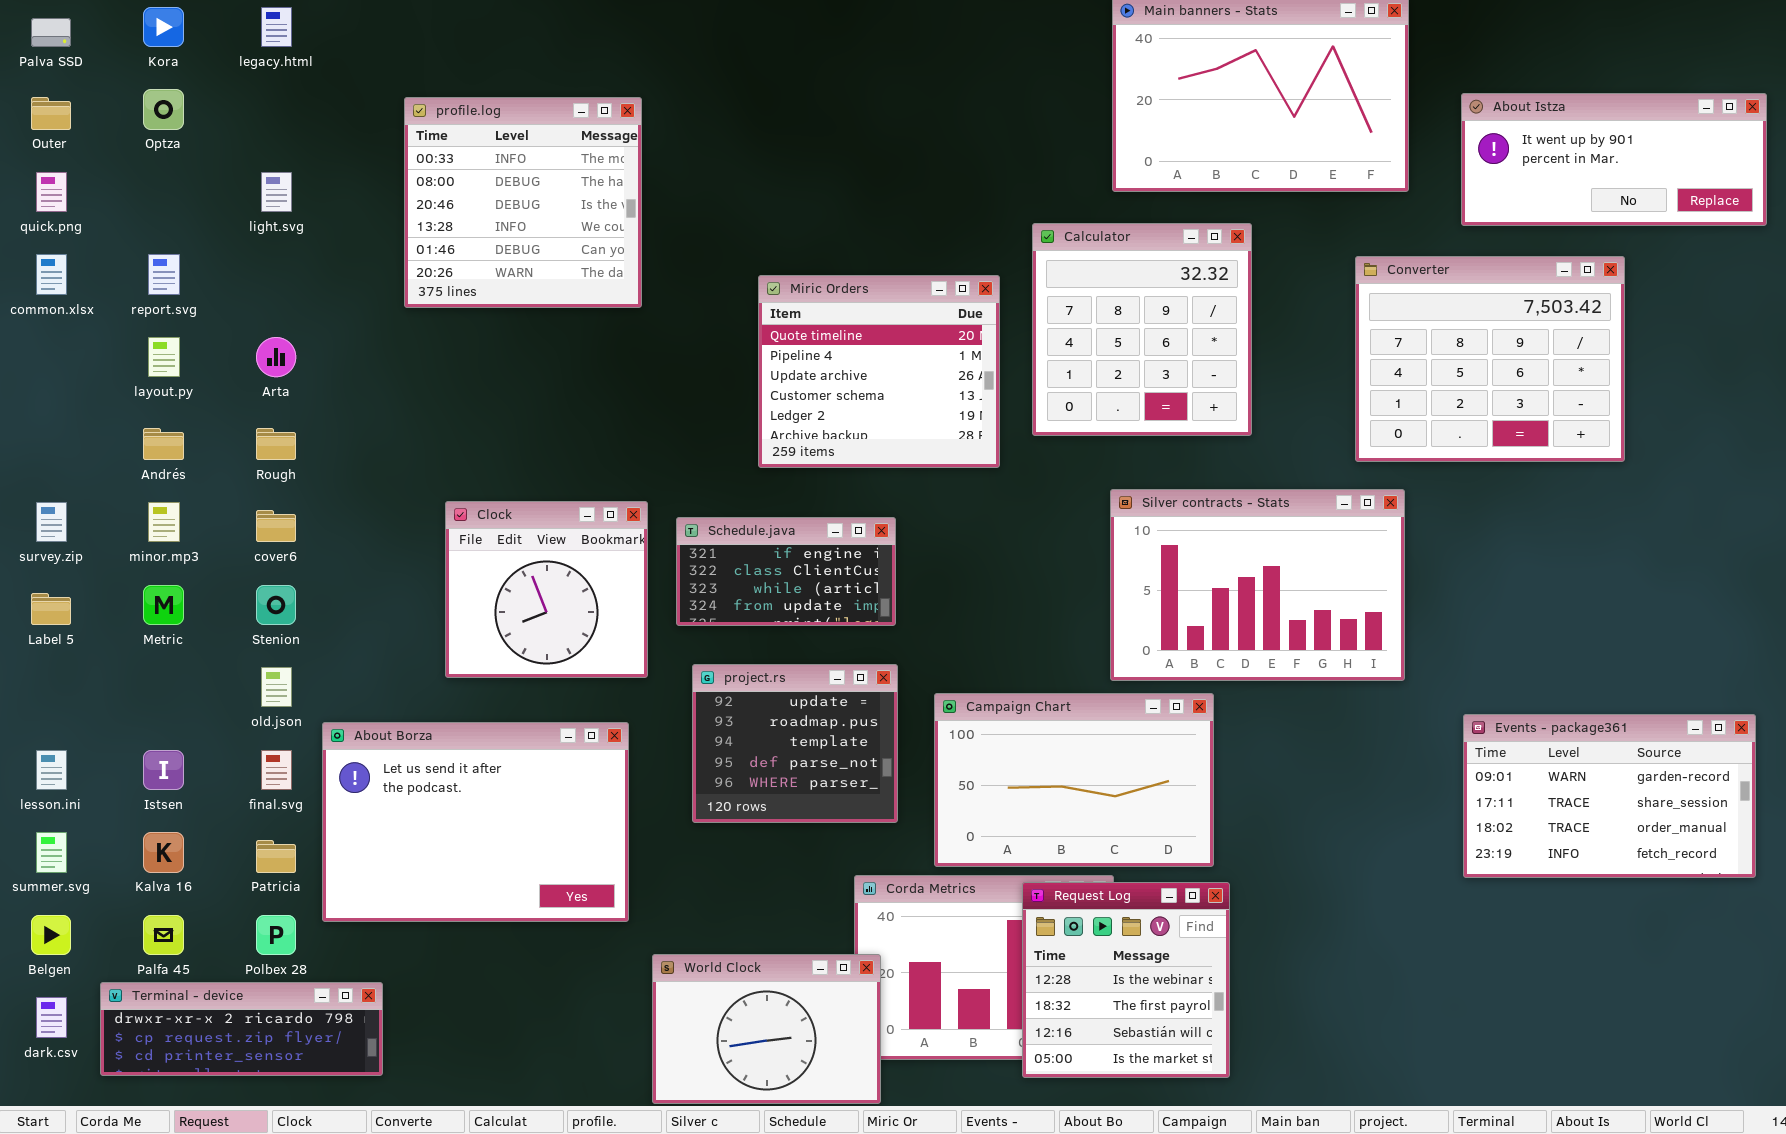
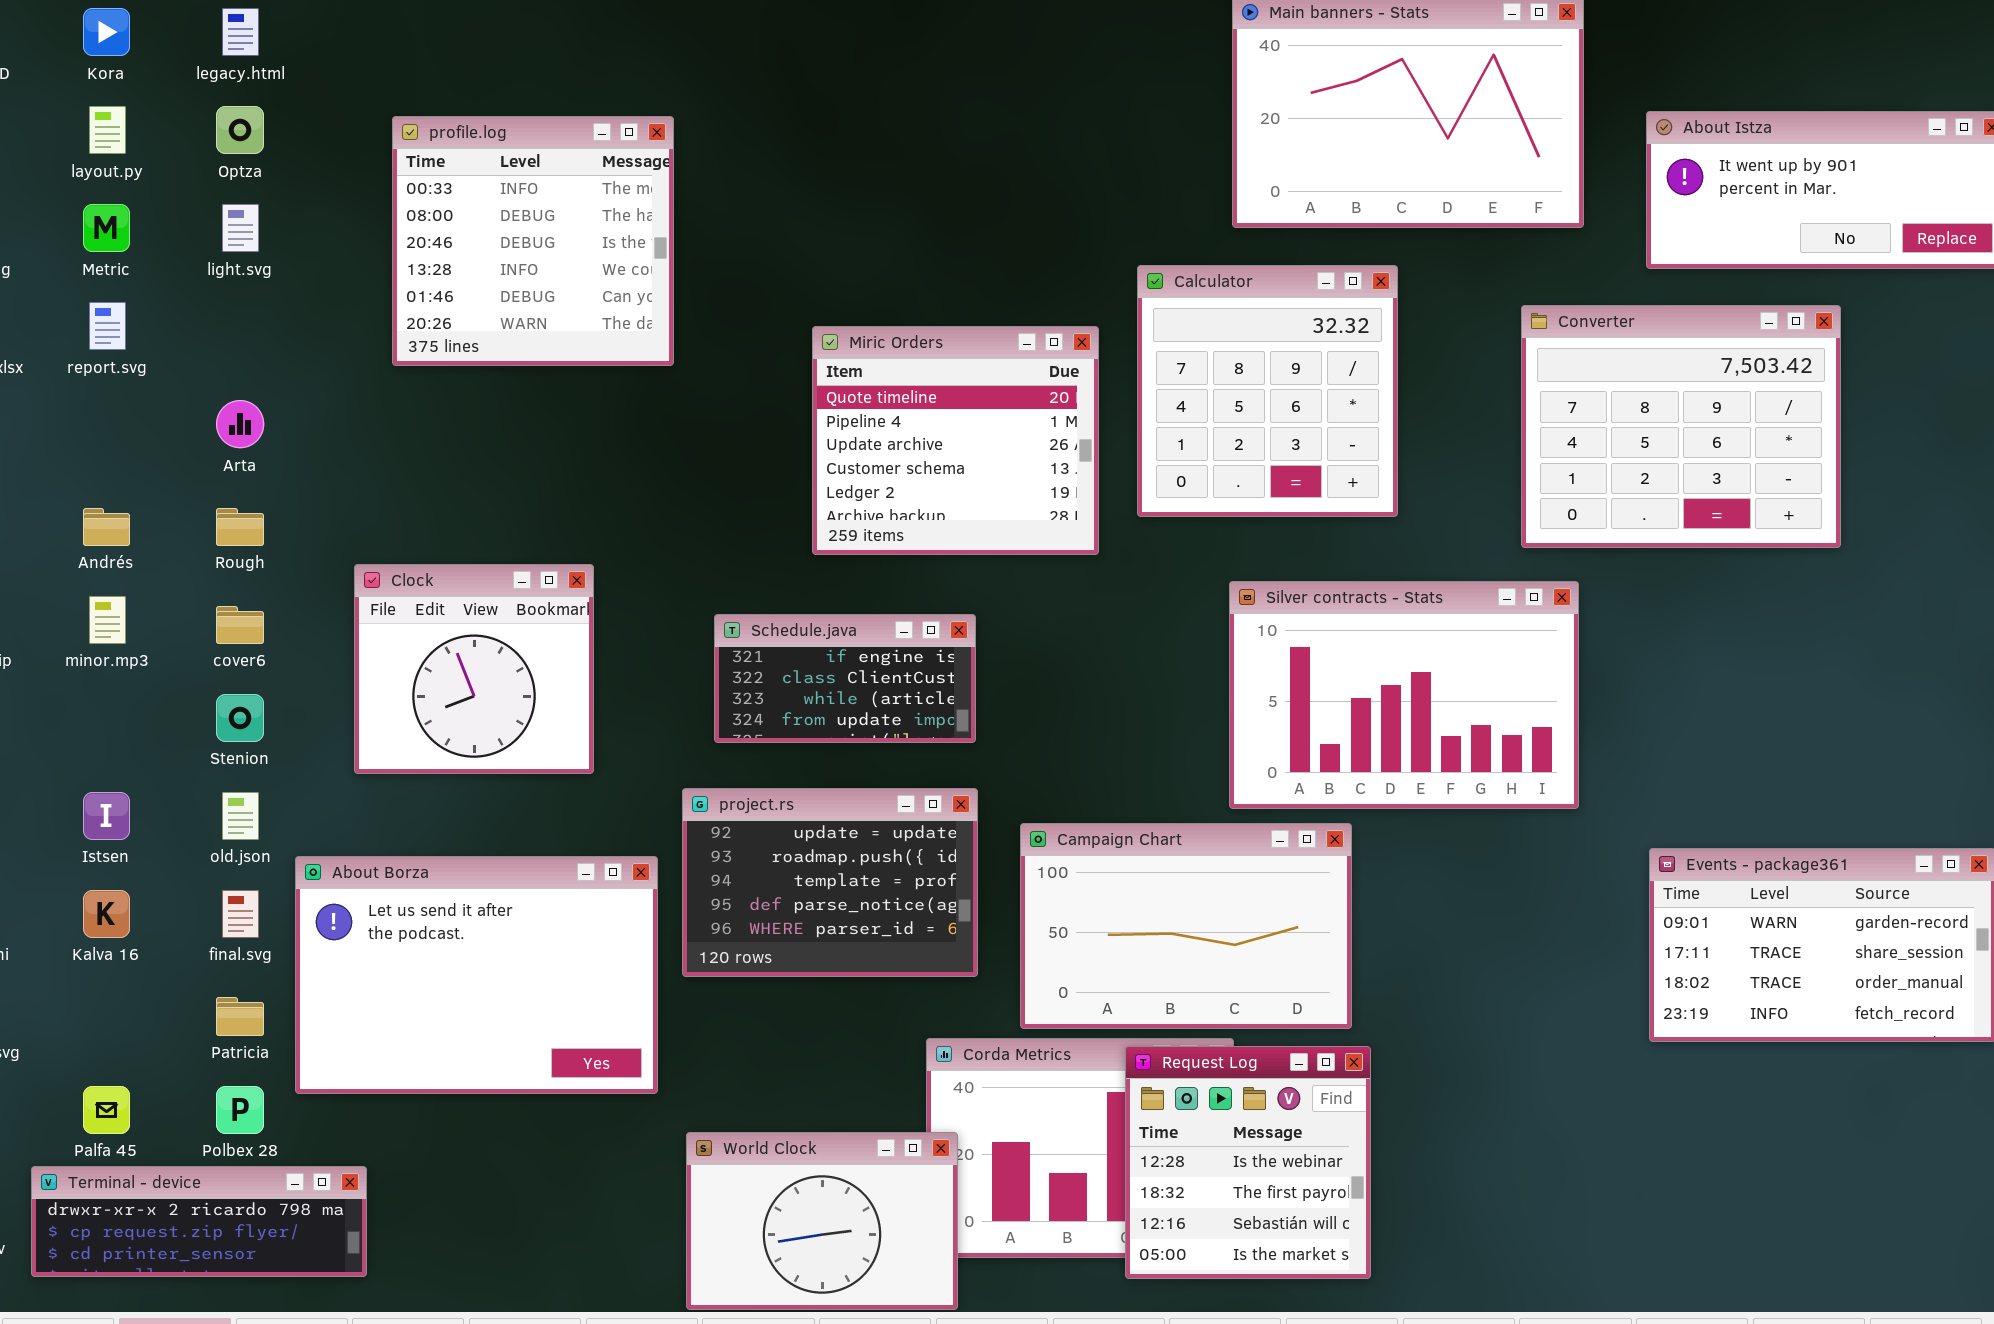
Optza: [143,89,184,130] -> [216,106,264,154], moved
layout.py: [148,337,180,377] -> [89,106,126,154], moved
Clock: [445,501,648,678] -> [354,564,594,774], moved
Metric: [143,585,184,625] -> [83,204,130,252], moved
project.rs: [692,664,898,823] -> [682,788,978,977], resized
Istsen: [143,750,184,790] -> [83,792,130,840], moved
Kalva 16: [143,832,184,873] -> [83,890,130,938], moved

